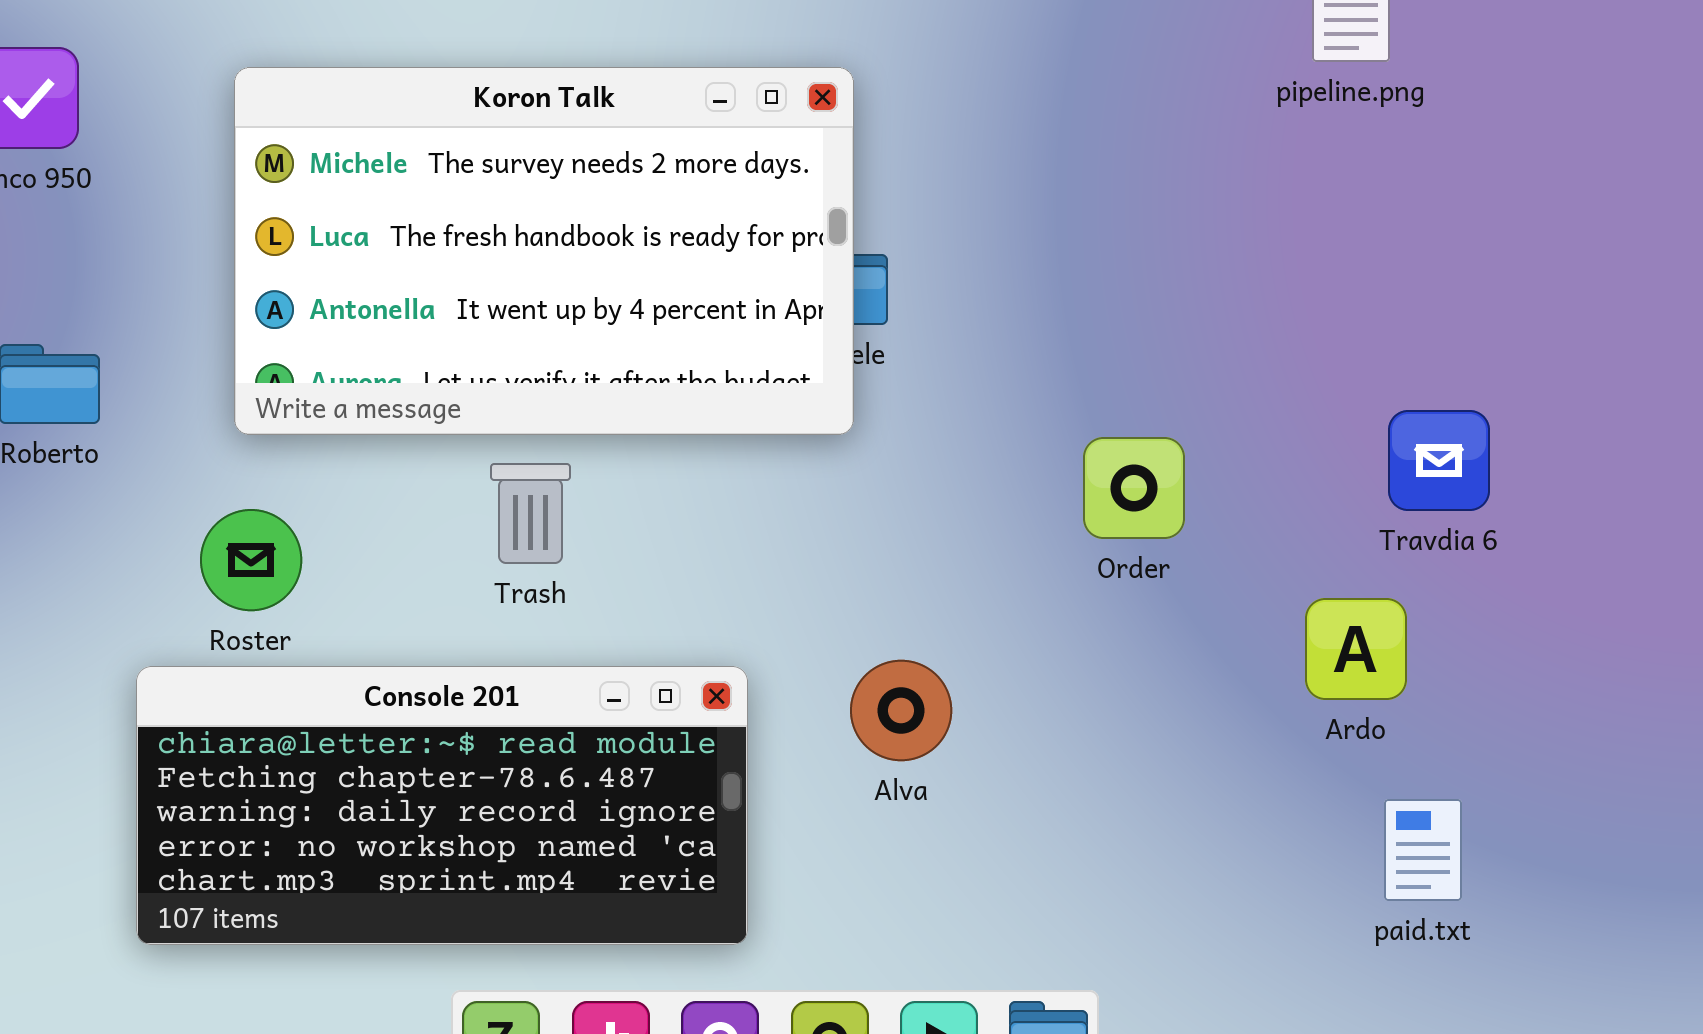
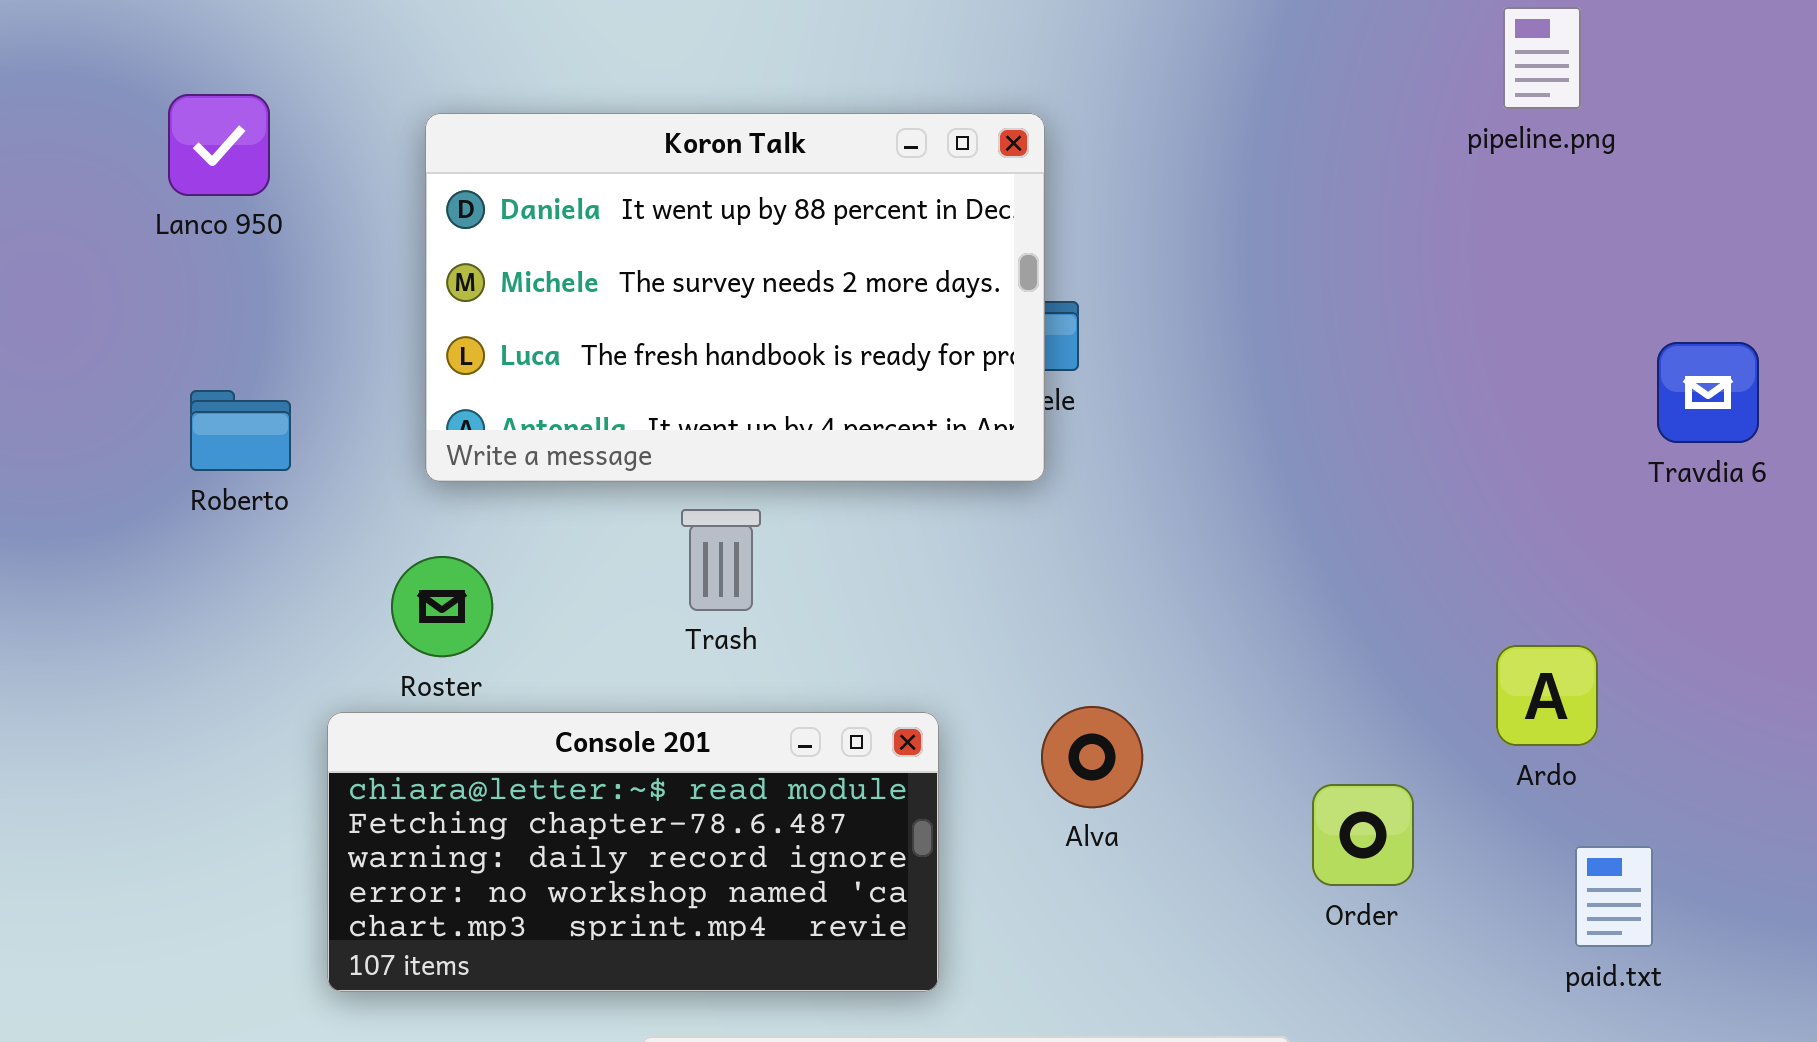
Koron Talk: [234,67,854,435] -> [425,113,1045,482], scrolled up 1 row
Travdia 6: [1388,410,1490,511] -> [1657,342,1759,443], moved
Order: [1083,437,1185,539] -> [1312,784,1414,886], moved

